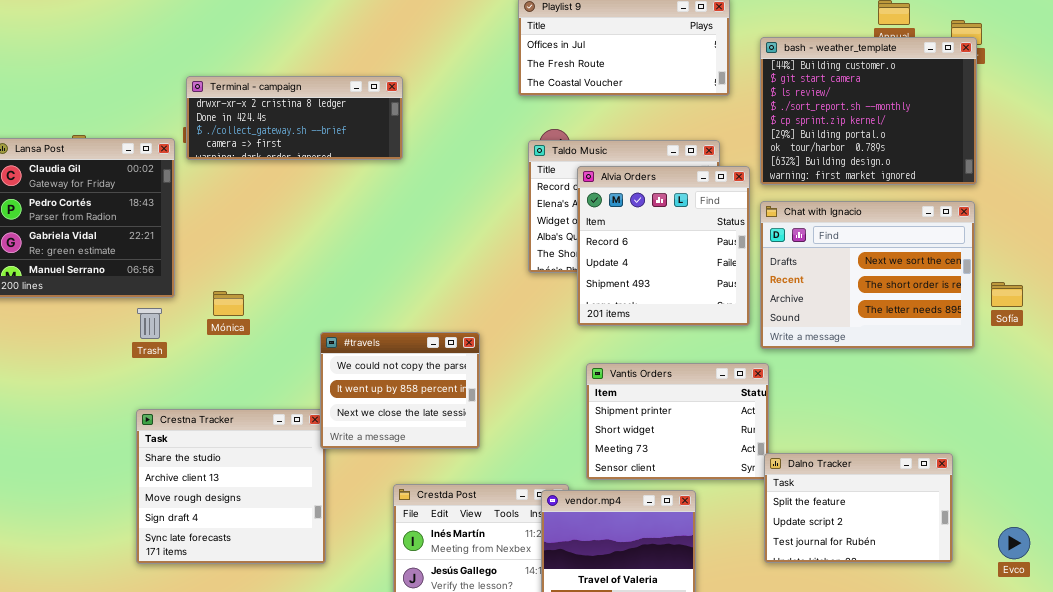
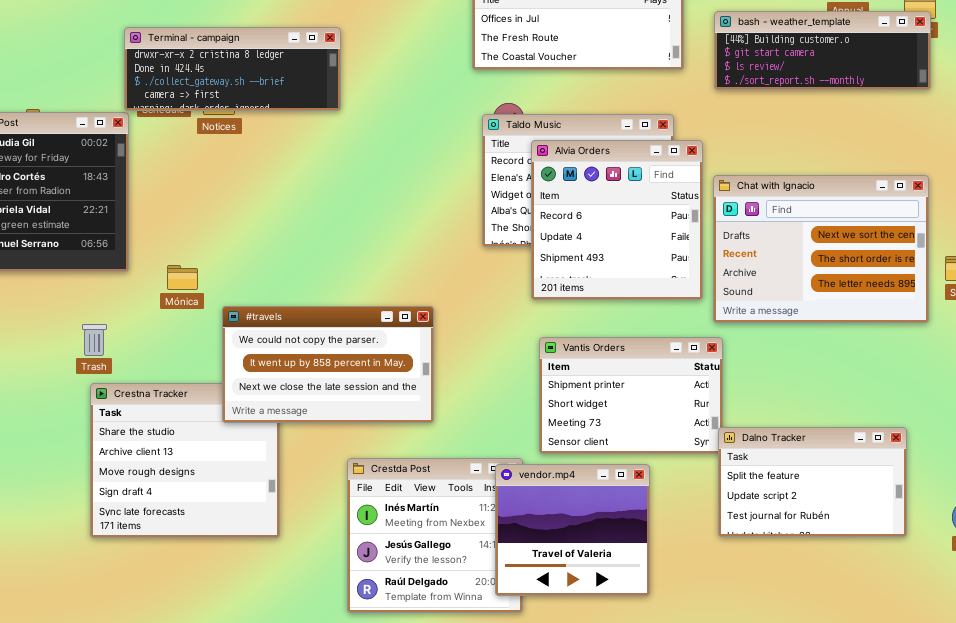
bash - weather_template: [760,37,977,185] -> [714,11,931,90], resized
Terminal - campaign: [186,76,403,160] -> [124,27,341,111], moved
Trash: [137,308,162,339] -> [82,324,107,356], moved
#travels: [320,332,480,449] -> [222,306,434,423], resized

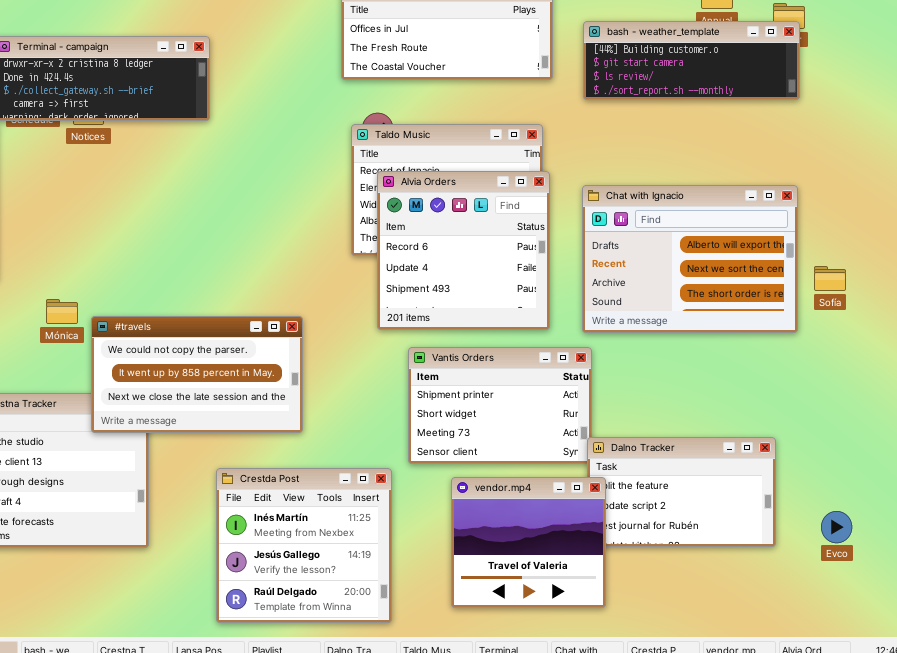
Alvia Orders: [531,140,703,300] -> [377,171,550,330], moved
Chat with Ignacio: [713,175,929,323] -> [582,185,798,333], scrolled up 1 row
Mónica: [167,265,198,290] -> [46,299,78,324], moved
vendor.mp4: [495,464,650,596] -> [451,477,606,608], moved

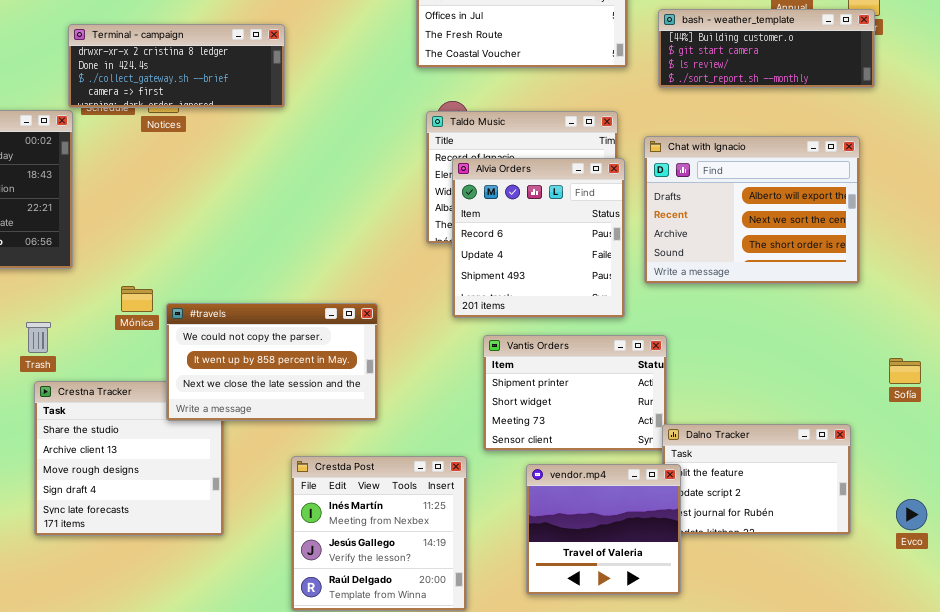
Chat with Ignacio: [582,185,798,333] -> [644,136,860,284], moved
Sofía: [814,266,846,291] -> [889,358,921,384], moved

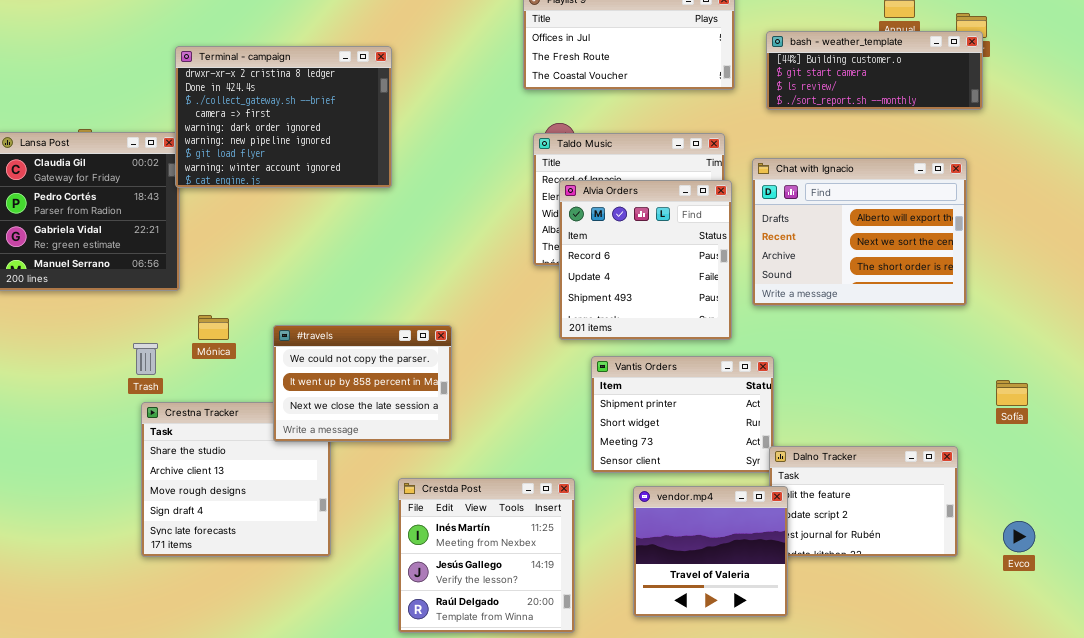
Terminal - campaign: [68,24,285,108] -> [175,46,392,188], resized
Mónica: [121,286,153,312] -> [198,315,229,340], moved
#travels: [166,303,378,421] -> [273,325,452,442], resized

